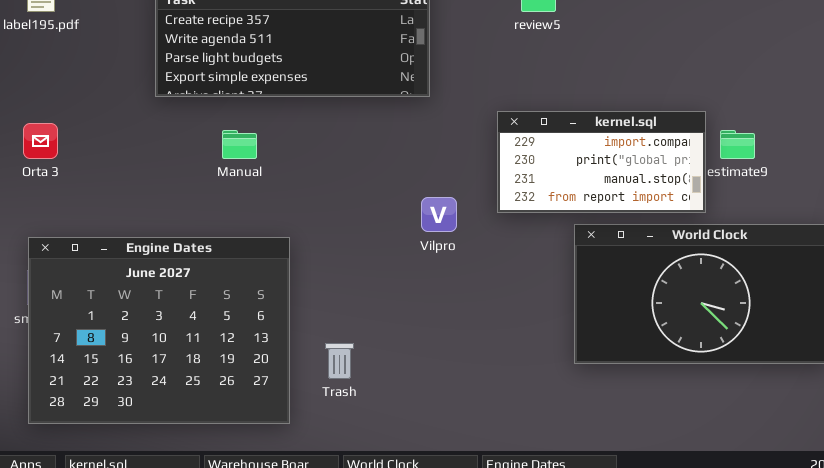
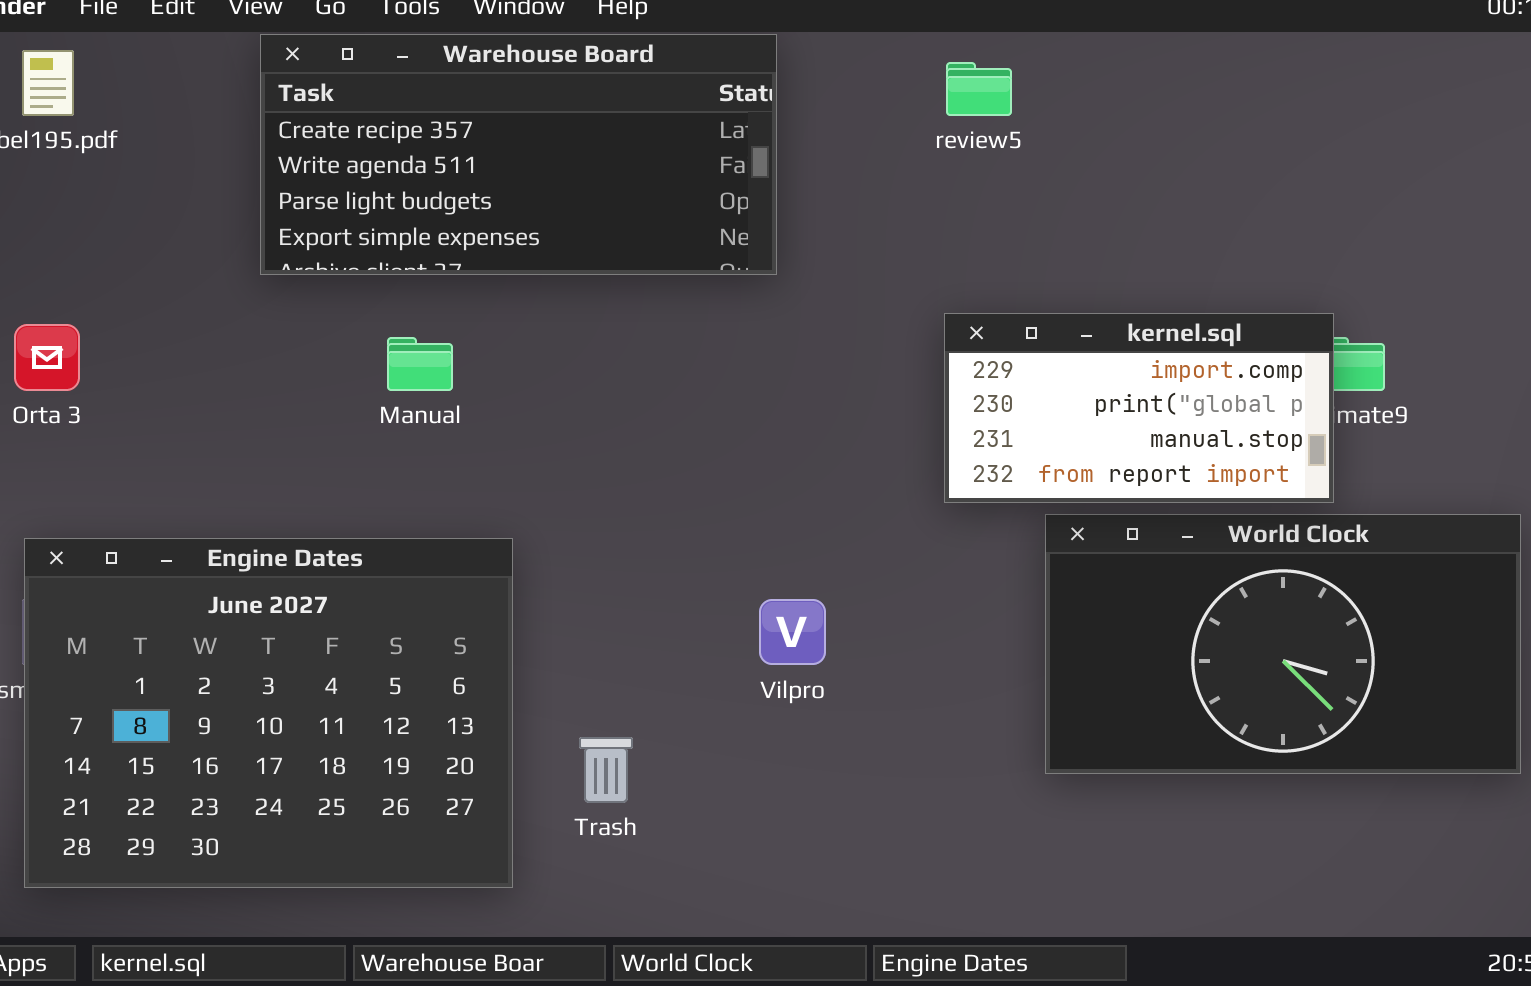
kernel.sql: [497,111,706,213] -> [944,313,1334,503], moved
Vilpro: [421,197,457,232] -> [759,599,826,665], moved

